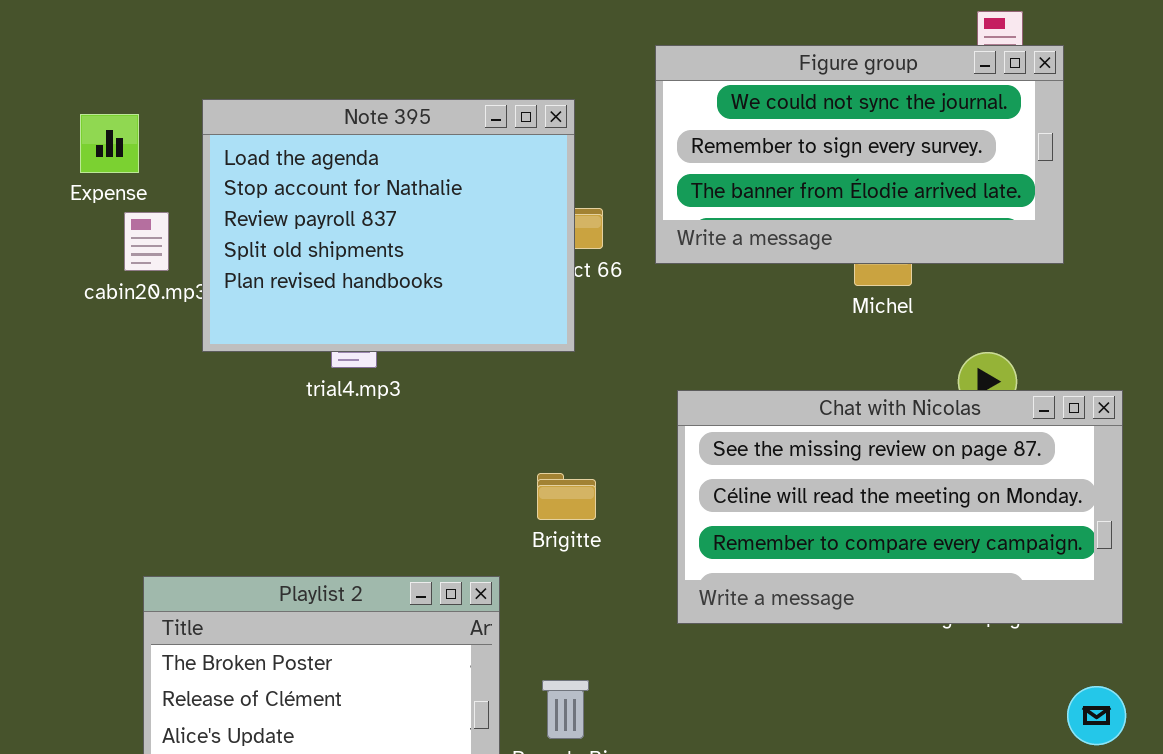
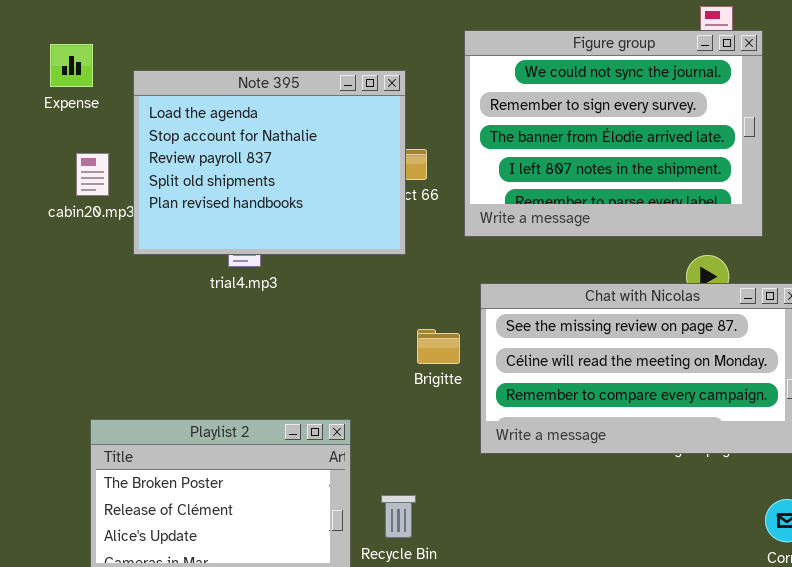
Figure group: [655,45,1064,264] -> [464,30,763,237], resized
Expense: [80,114,139,173] -> [50,44,93,87], moved
Brigitte: [537,473,596,520] -> [417,329,460,364], moved

